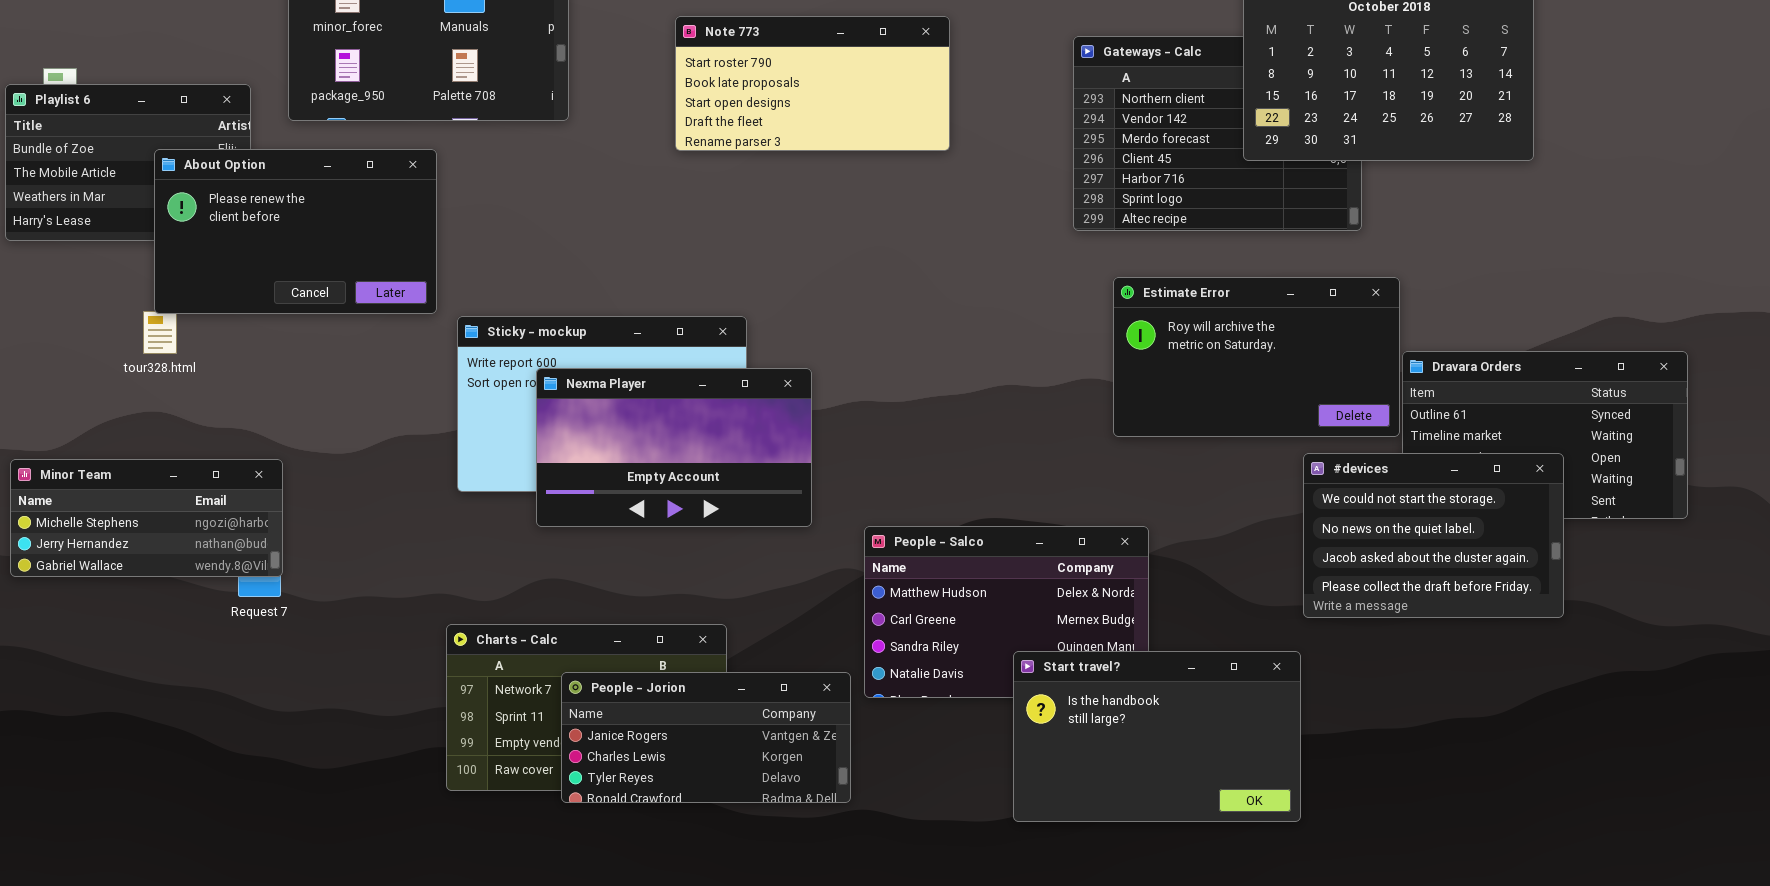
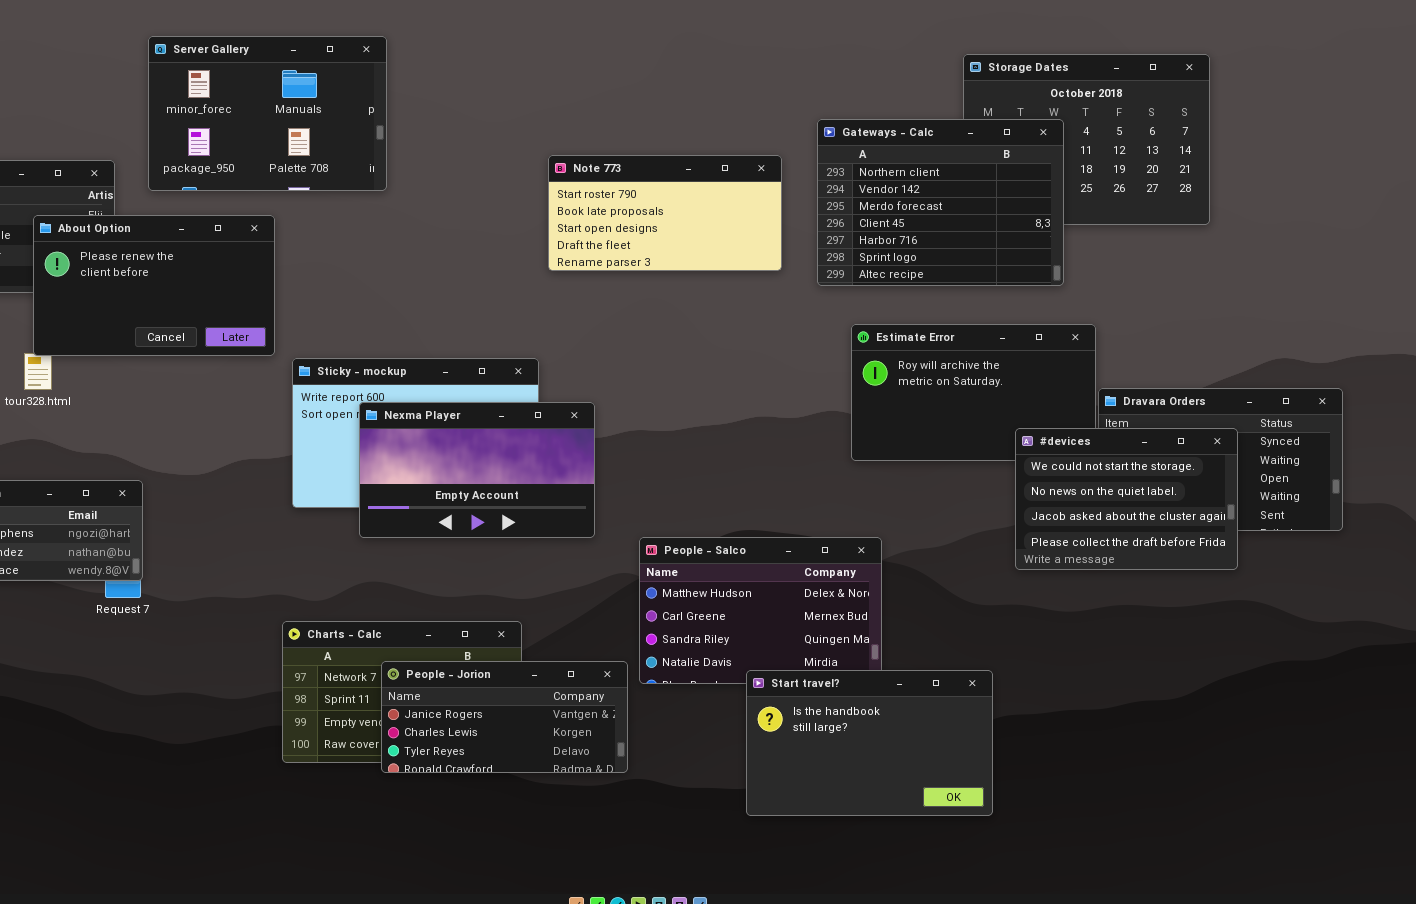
Note 773: [675,16,950,151] -> [548,155,782,271], moved
Gateways - Calc: [1073,36,1362,231] -> [817,119,1064,286], raised
#devices: [1303,453,1564,618] -> [1015,428,1238,570], moved
Start travel?: [1013,651,1301,822] -> [746,670,993,816], moved

